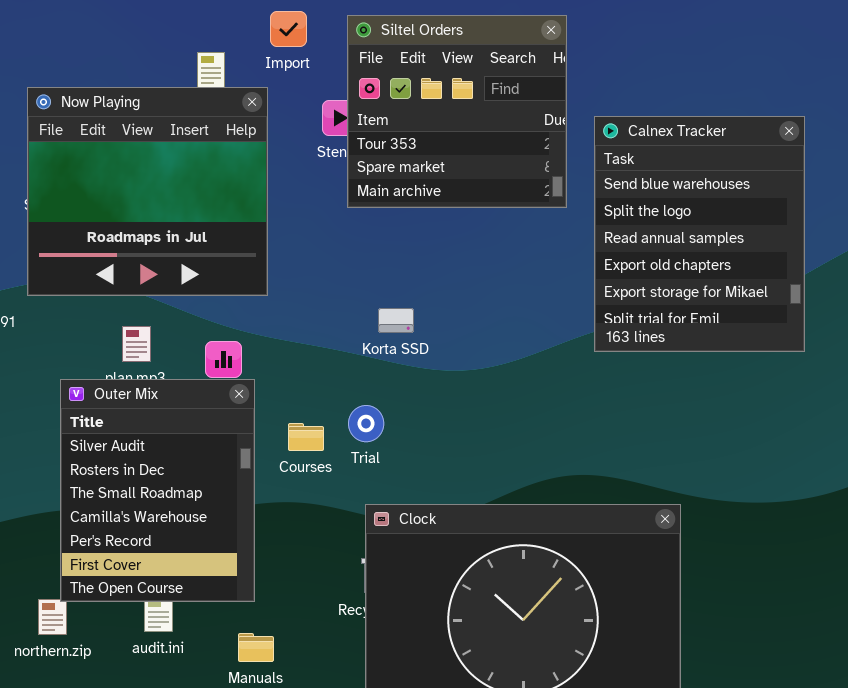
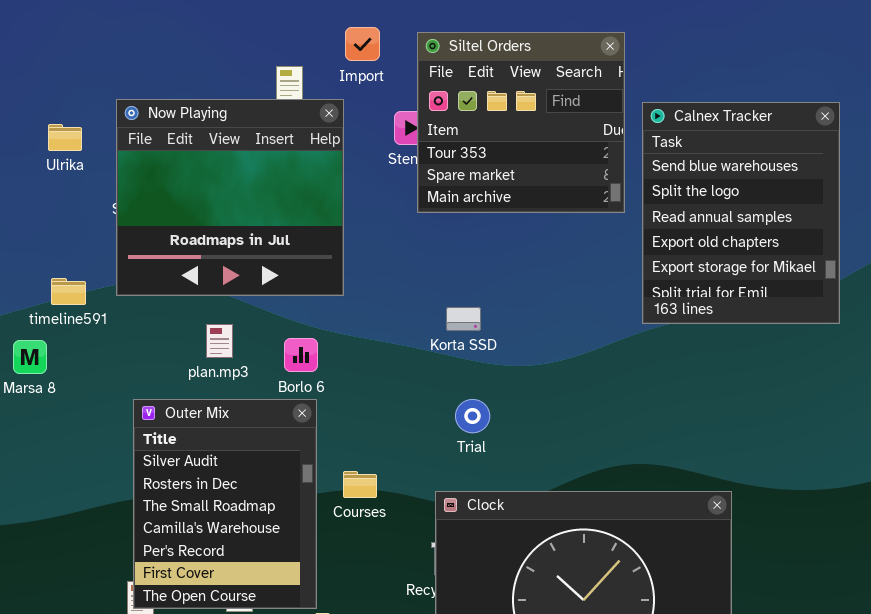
Calnex Tracker: [594,116,805,352] -> [642,102,840,324], moved
Outer Mix: [60,379,255,602] -> [133,399,317,609], moved
Trial: [348,405,384,442] -> [455,399,490,433], moved
Courses: [288,423,324,451] -> [343,471,377,498], moved

